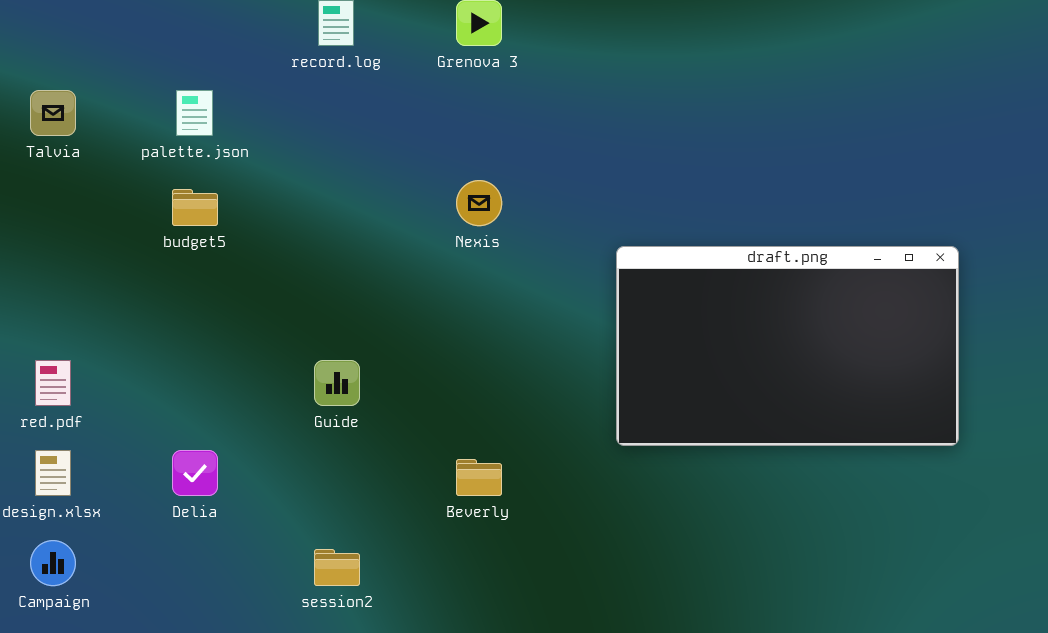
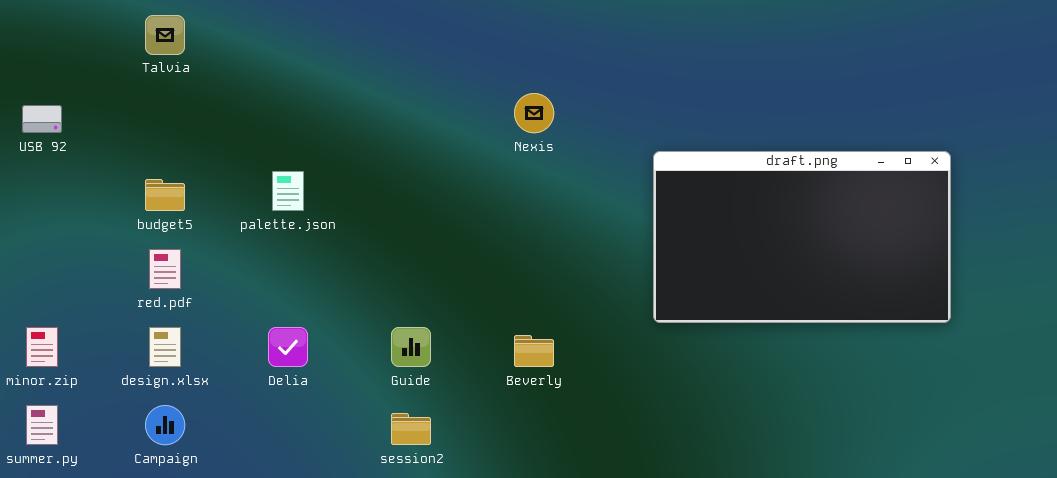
palette.json: [176,90,213,136] -> [272,171,304,211], moved
budget5: [172,189,218,226] -> [145,179,185,211], moved
Guide: [314,360,360,406] -> [391,327,431,367], moved

